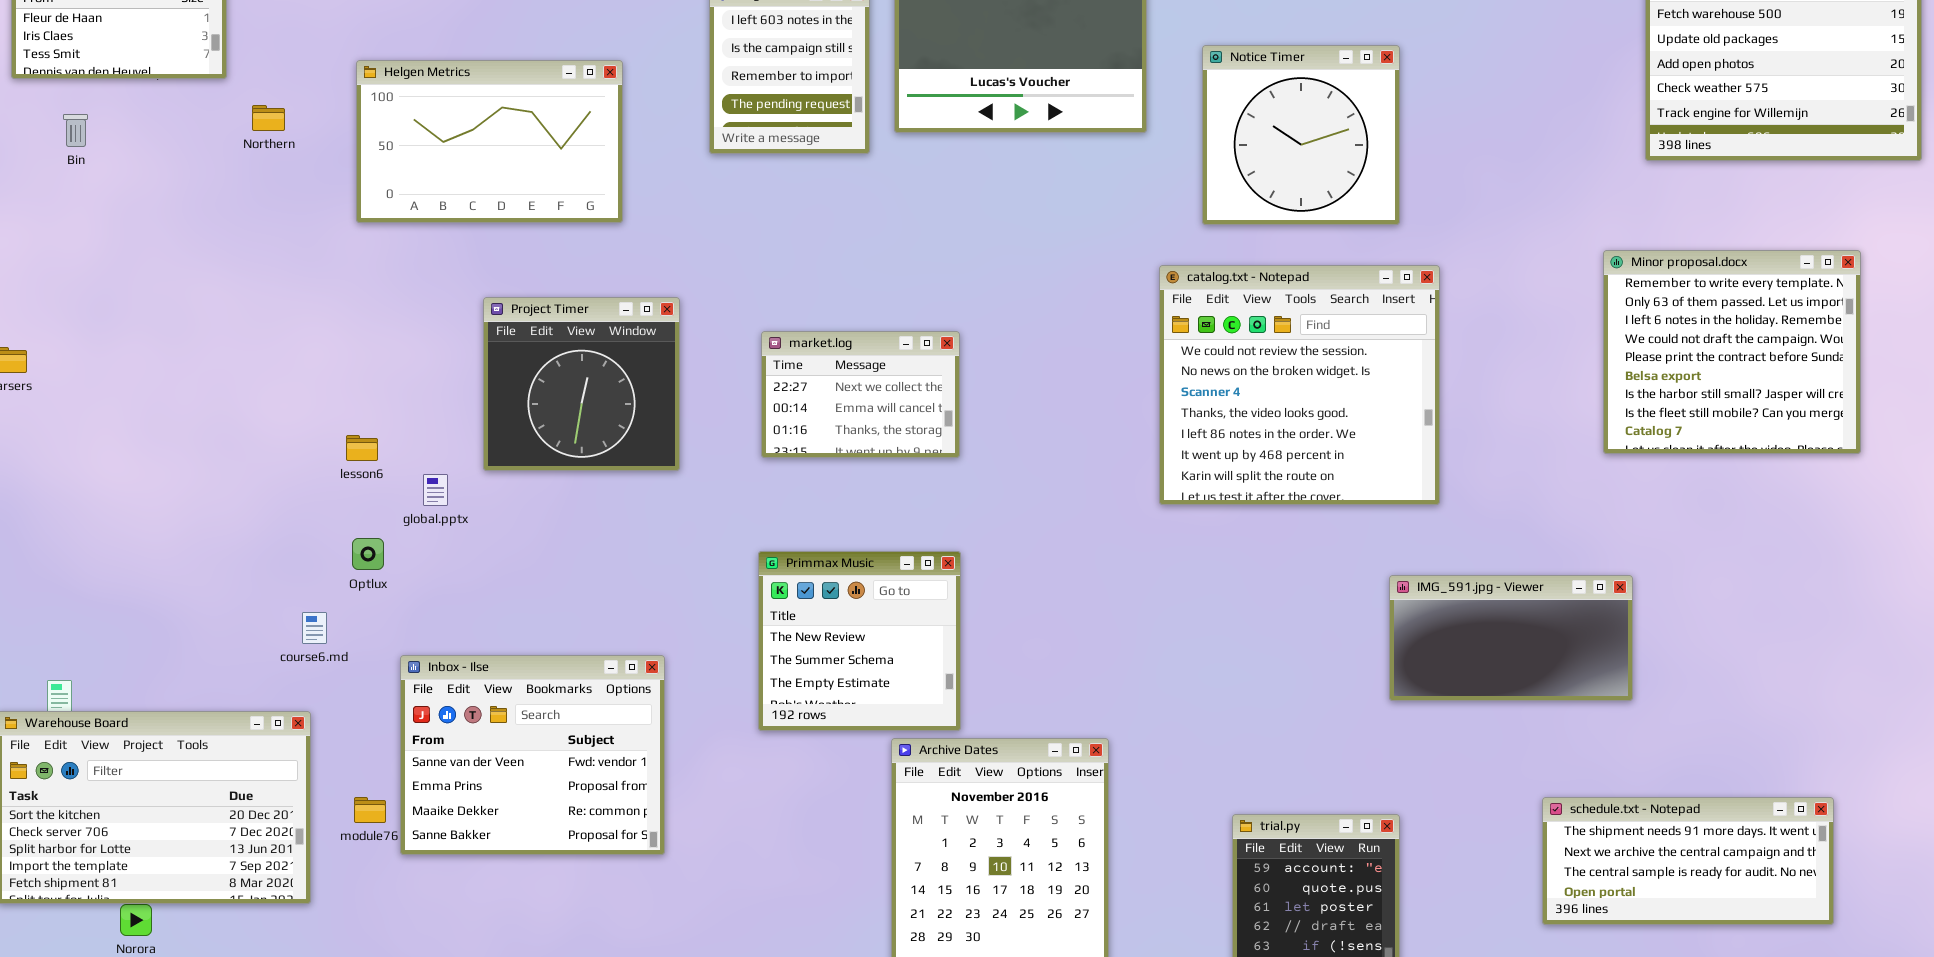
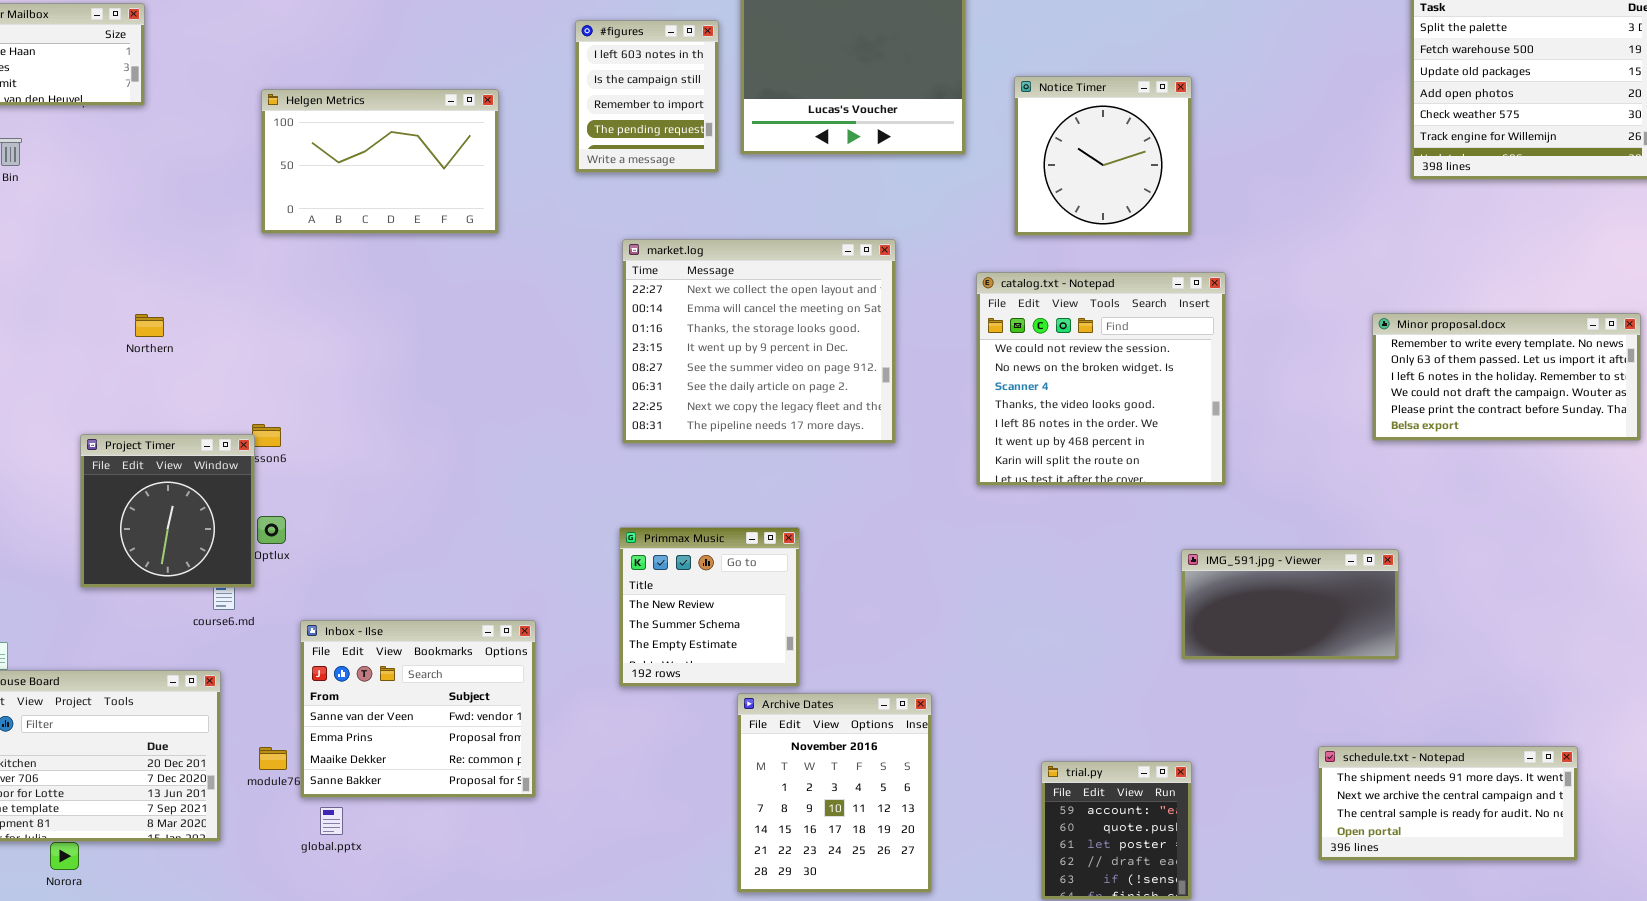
Northern: [252,105,285,131] -> [135,314,164,337], moved
Minor proposal.docx: [1603,250,1861,454] -> [1372,313,1641,441], resized
Project Timer: [483,297,680,471] -> [80,434,255,588], moved
market.log: [761,331,960,458] -> [622,239,896,444], resized
global.pptx: [423,474,448,506] -> [320,807,343,835], moved

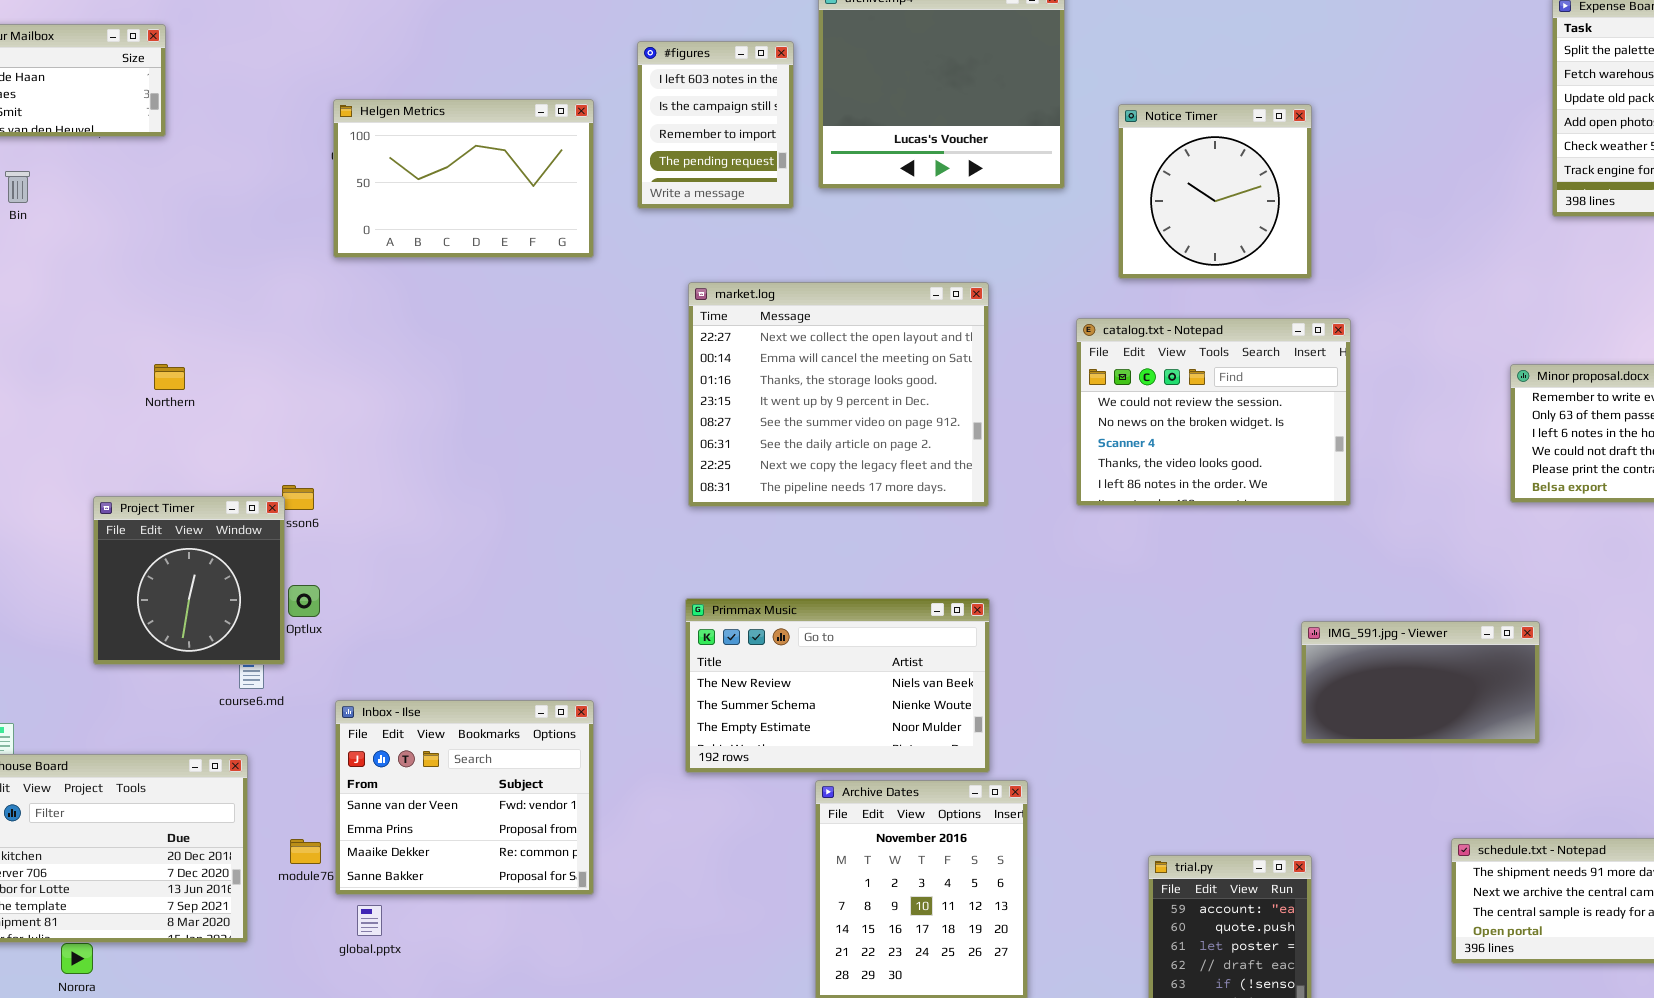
Helgen Metrics: [261,89,499,234] -> [333,99,594,258], moved
catalog.txt - Notepad: [976,272,1226,486] -> [1076,318,1351,506], resized
Primmax Music: [619,527,800,687] -> [685,598,990,773], resized

